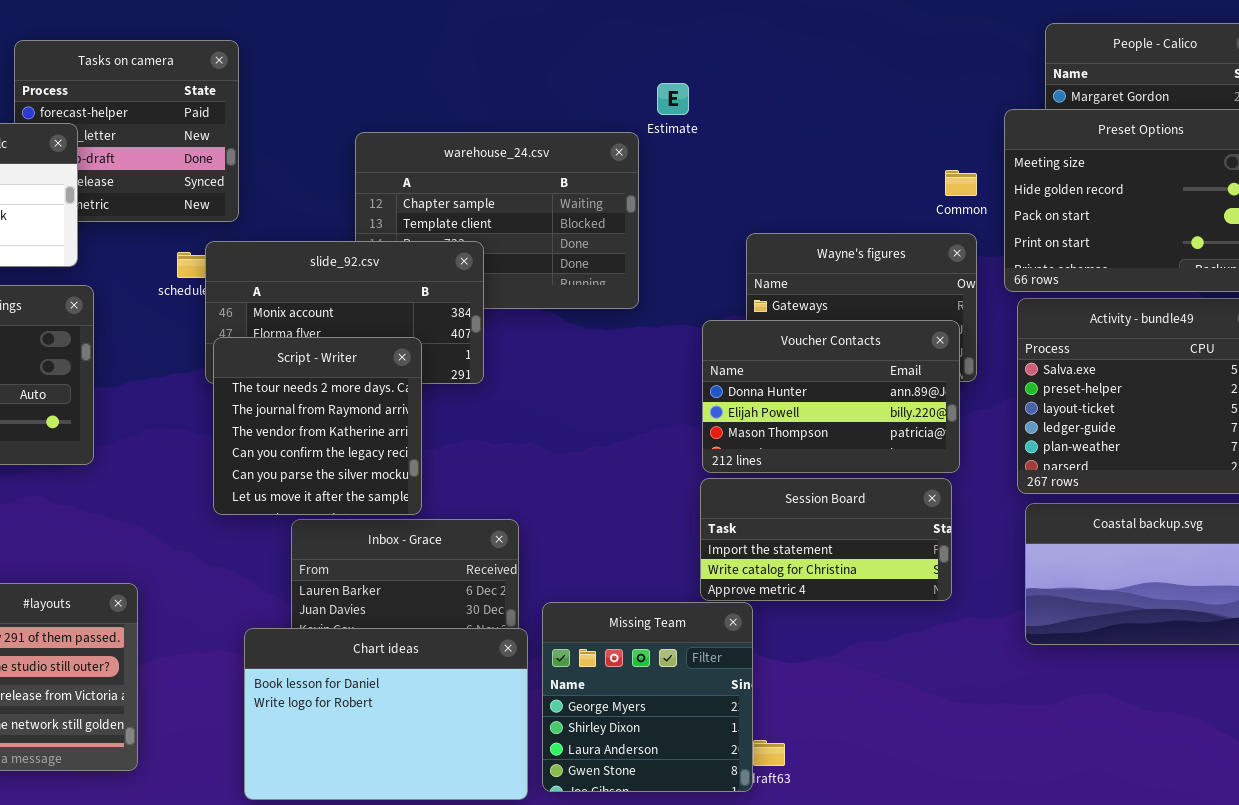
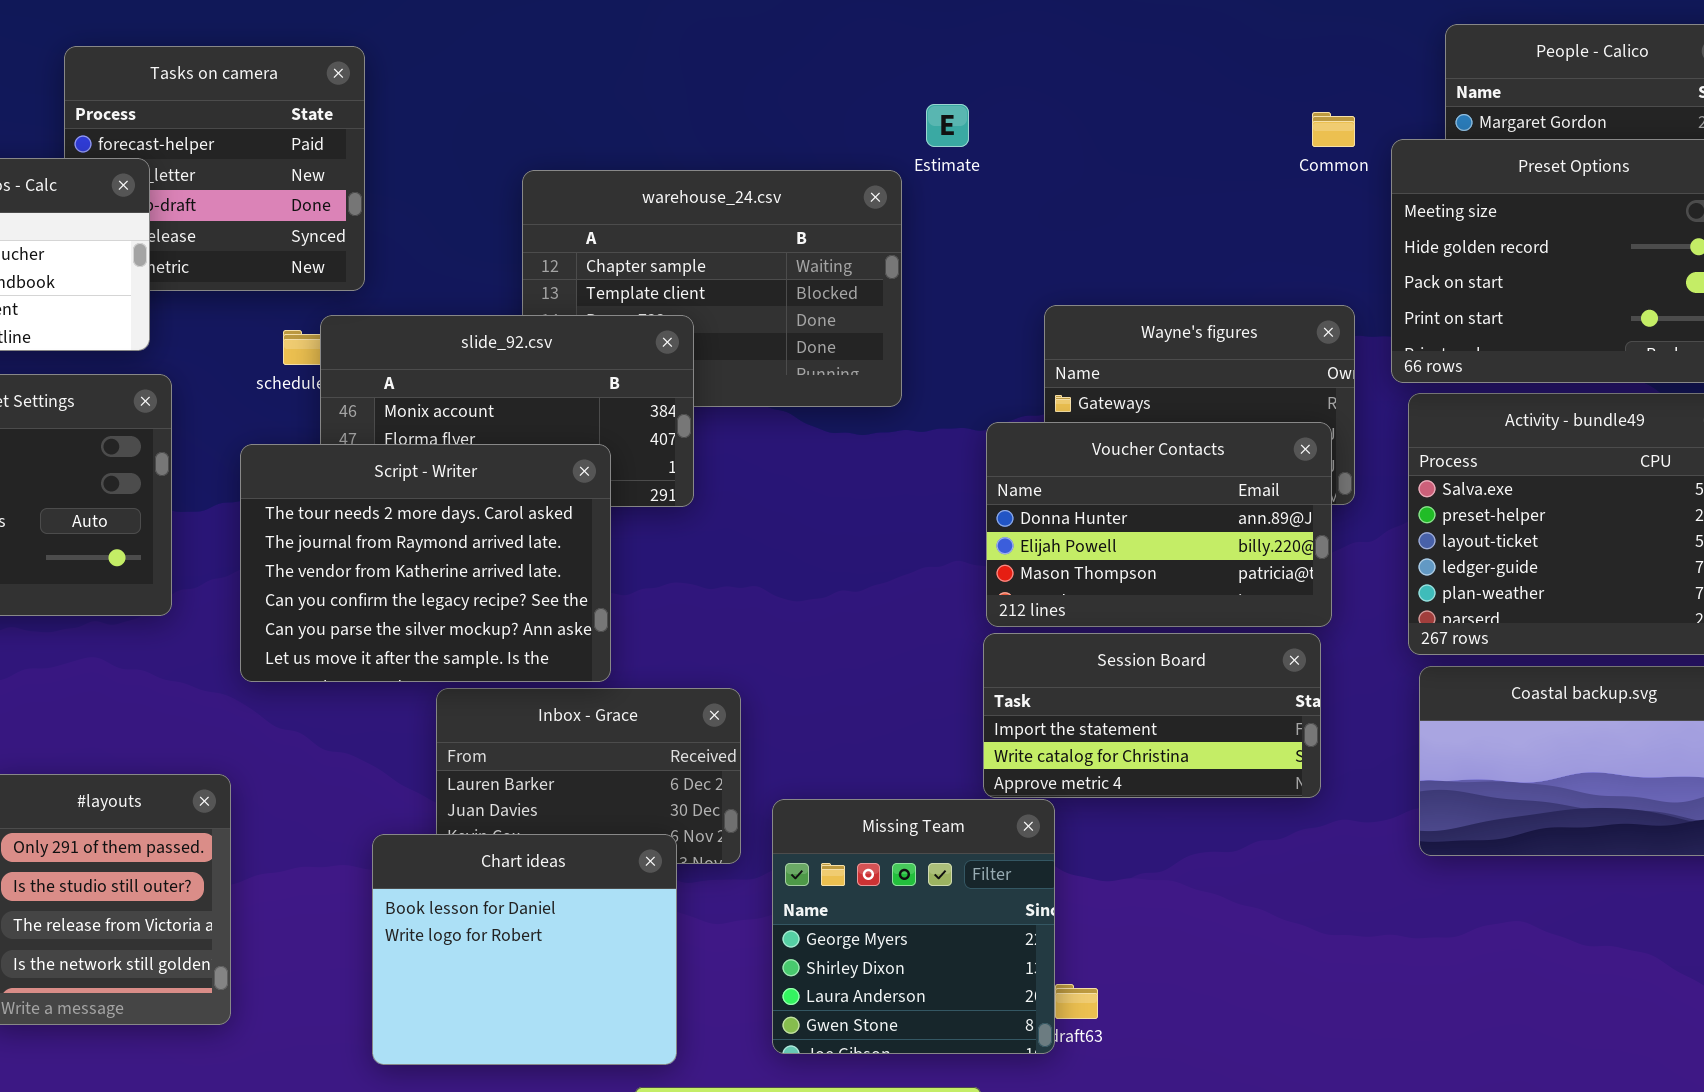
Common: [945,170,977,196] -> [1312,112,1355,147], moved
Script - Writer: [213,337,422,515] -> [240,444,611,682], resized
Chart ideas: [244,628,528,800] -> [372,834,677,1065], resized

